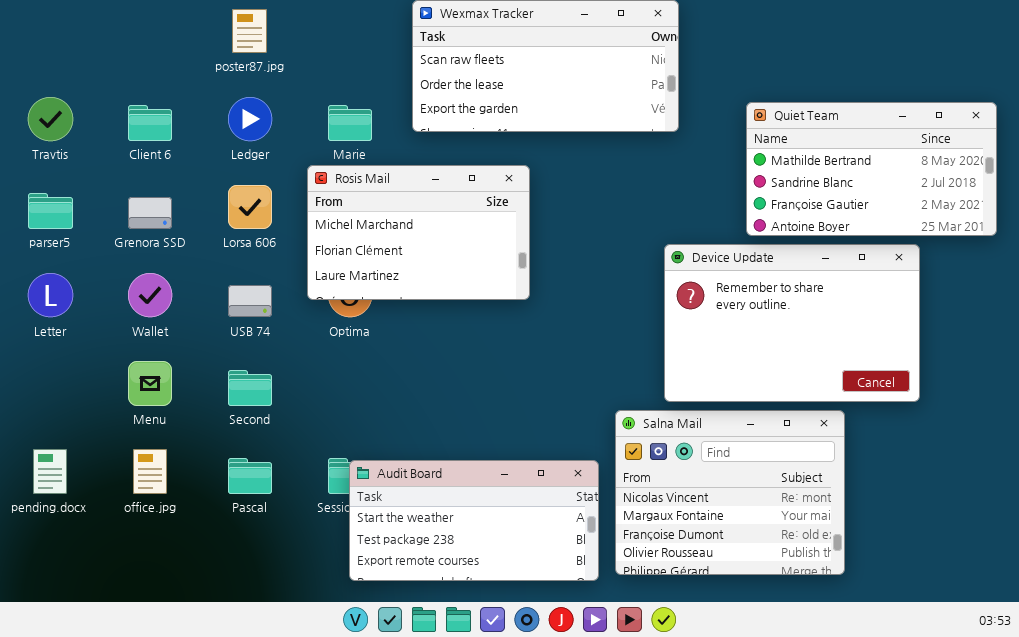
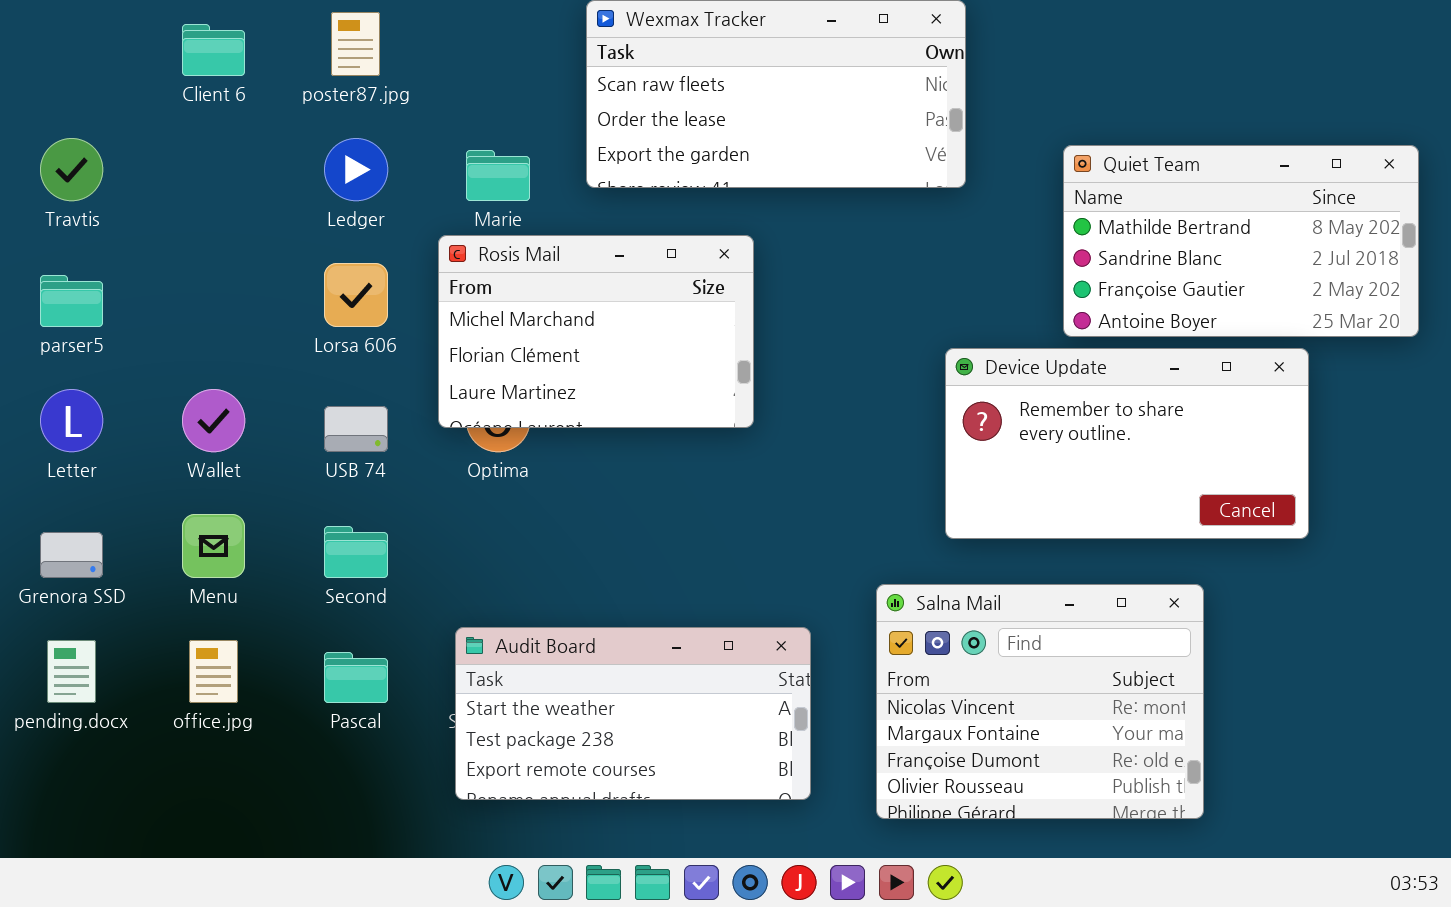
Client 6: [128,105,172,141] -> [182,24,245,76], moved
Grenora SSD: [128,197,172,229] -> [40,532,103,578], moved
Device Update: [664,244,920,402] -> [945,348,1309,539], resized
Audit Board: [349,460,599,581] -> [455,627,811,800], moved

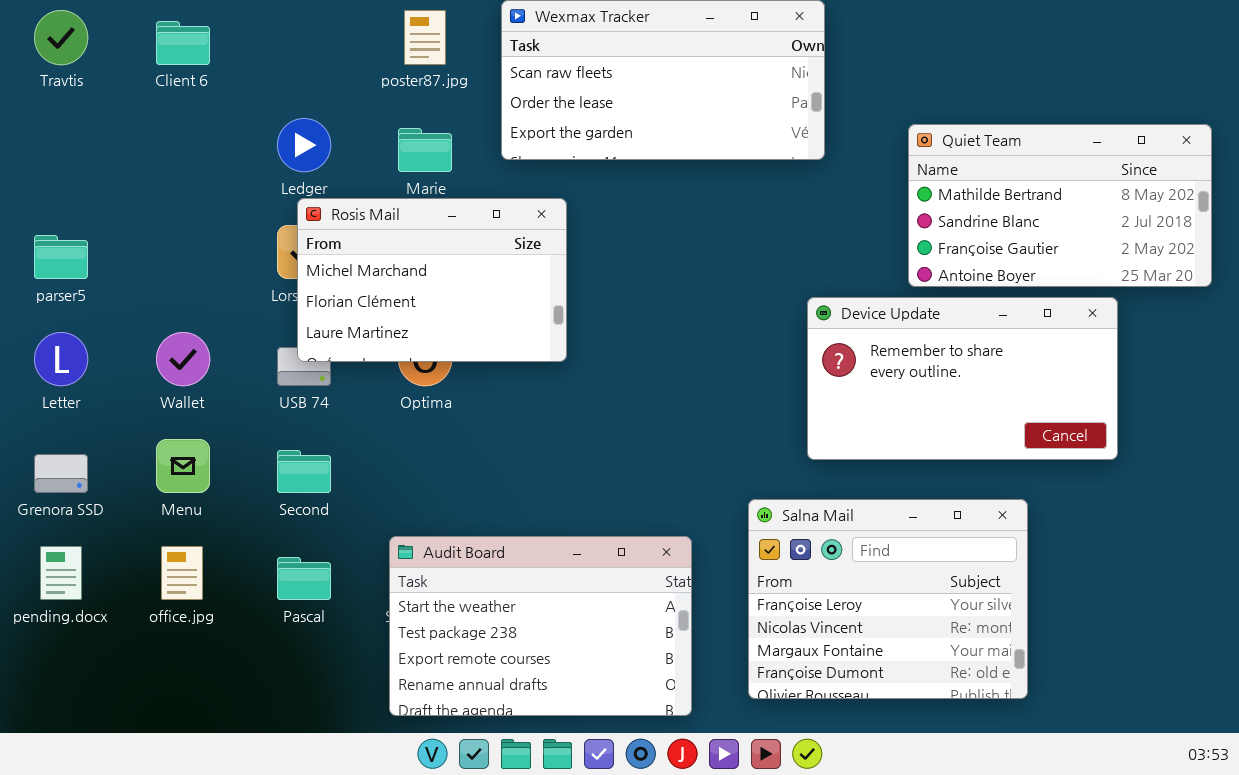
poster87.jpg: [331,12,380,76] -> [404,10,446,65], moved
Travtis: [40,138,103,201] -> [34,10,88,65], moved
Rosis Mail: [438,235,754,428] -> [297,198,567,362], moved
Salna Mail: [876,584,1204,819] -> [748,499,1028,699], scrolled up 1 row
Audit Board: [455,627,811,800] -> [389,536,692,716], resized

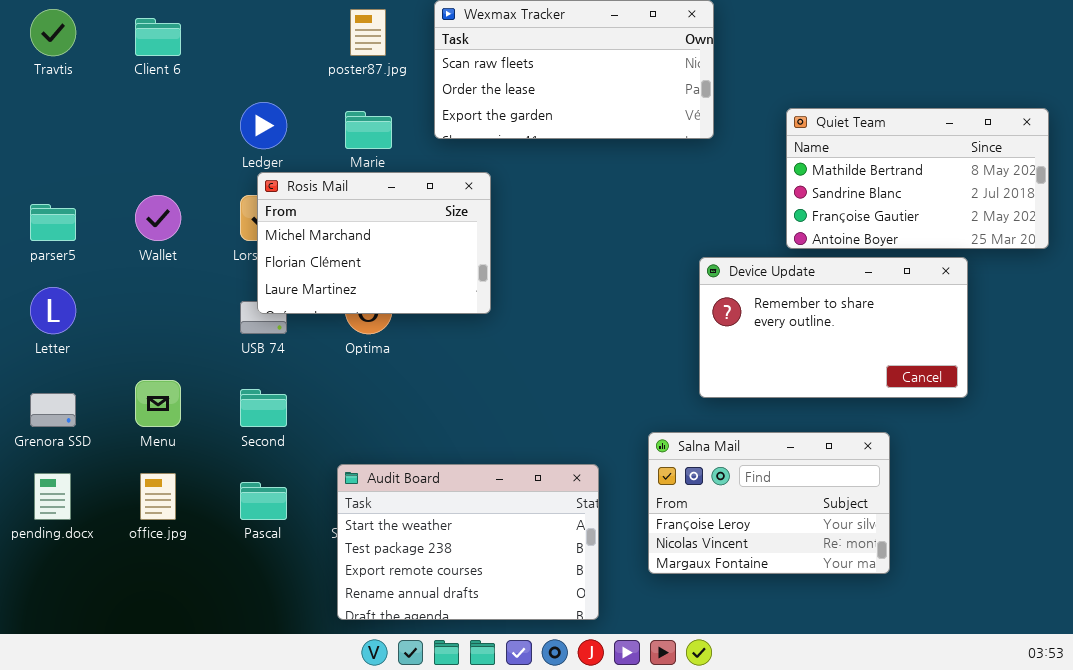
Wallet: [156,332,210,386] -> [135,195,181,241], moved
Salna Mail: [748,499,1028,699] -> [648,432,890,574], resized

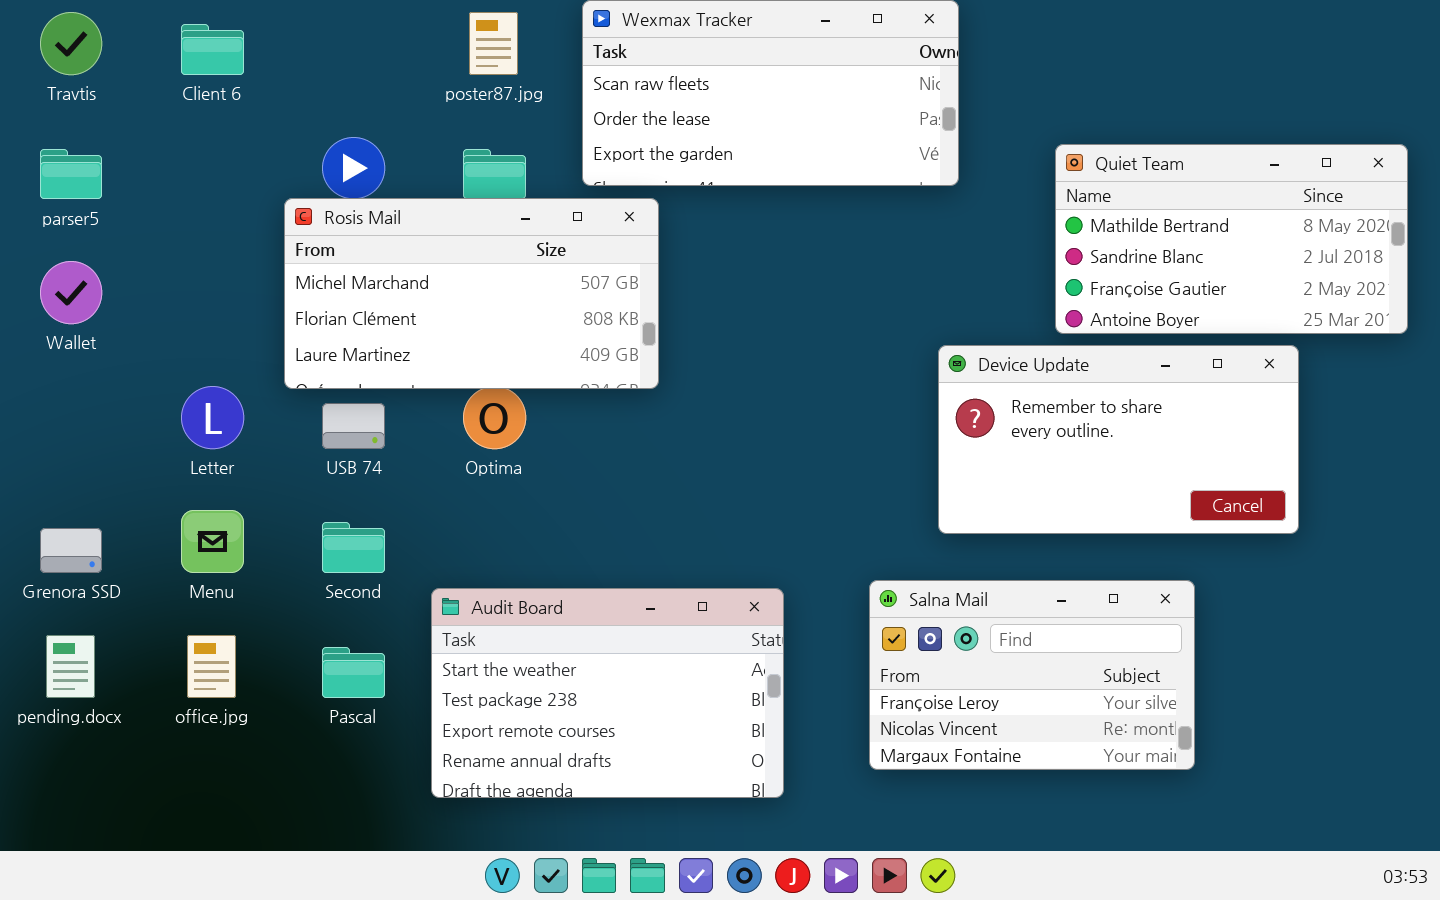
Rosis Mail: [257,172,491,314] -> [284,198,659,389], moved, resized
Wallet: [135,195,181,241] -> [40,261,102,324], moved
parser5: [30,204,76,241] -> [40,149,102,199], moved
Letter: [30,287,76,334] -> [181,386,244,449], moved
Audit Board: [337,464,599,620] -> [431,588,784,798], moved

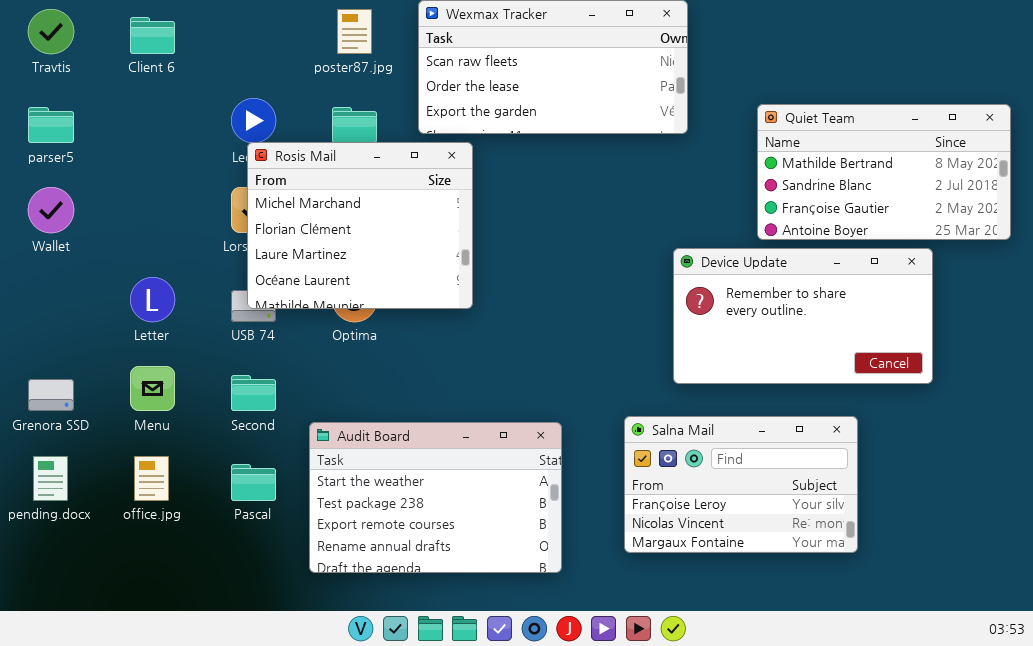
Rosis Mail: [284,198,659,389] -> [247,142,473,309], resized

